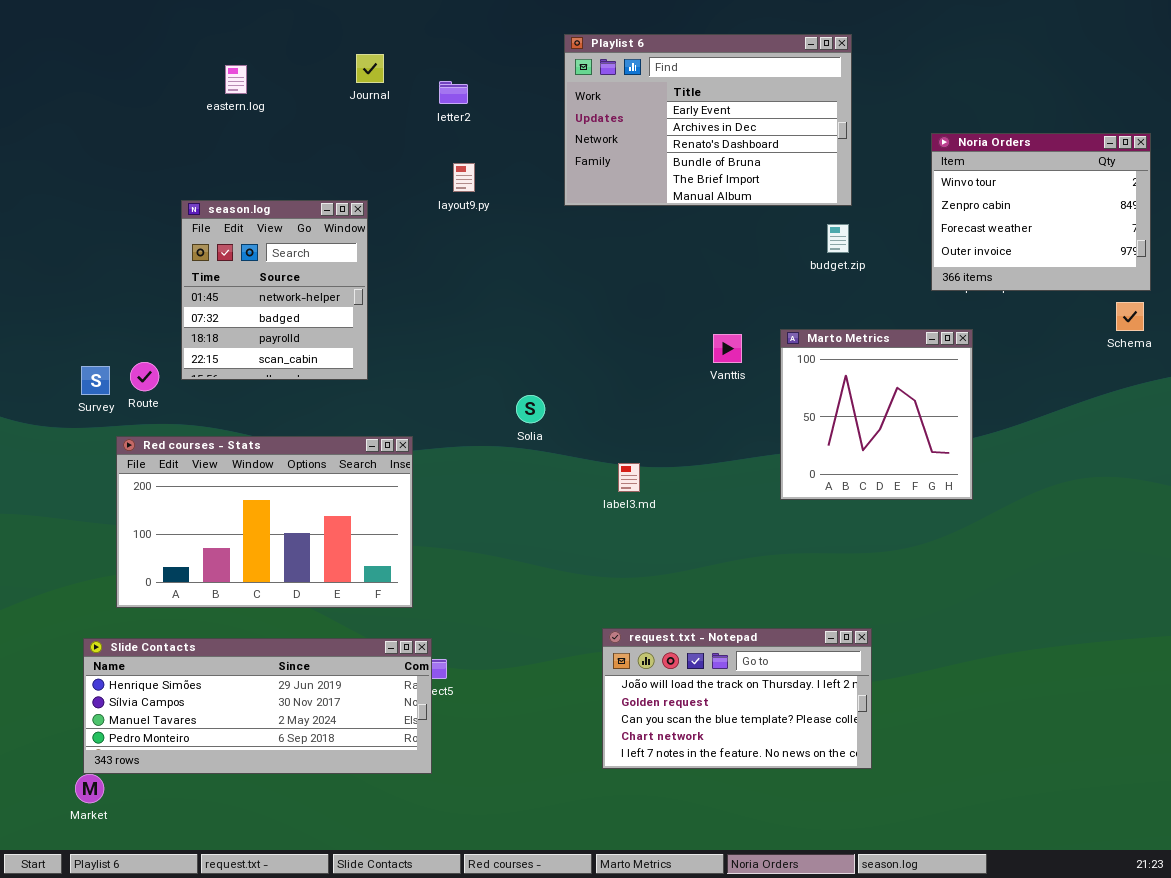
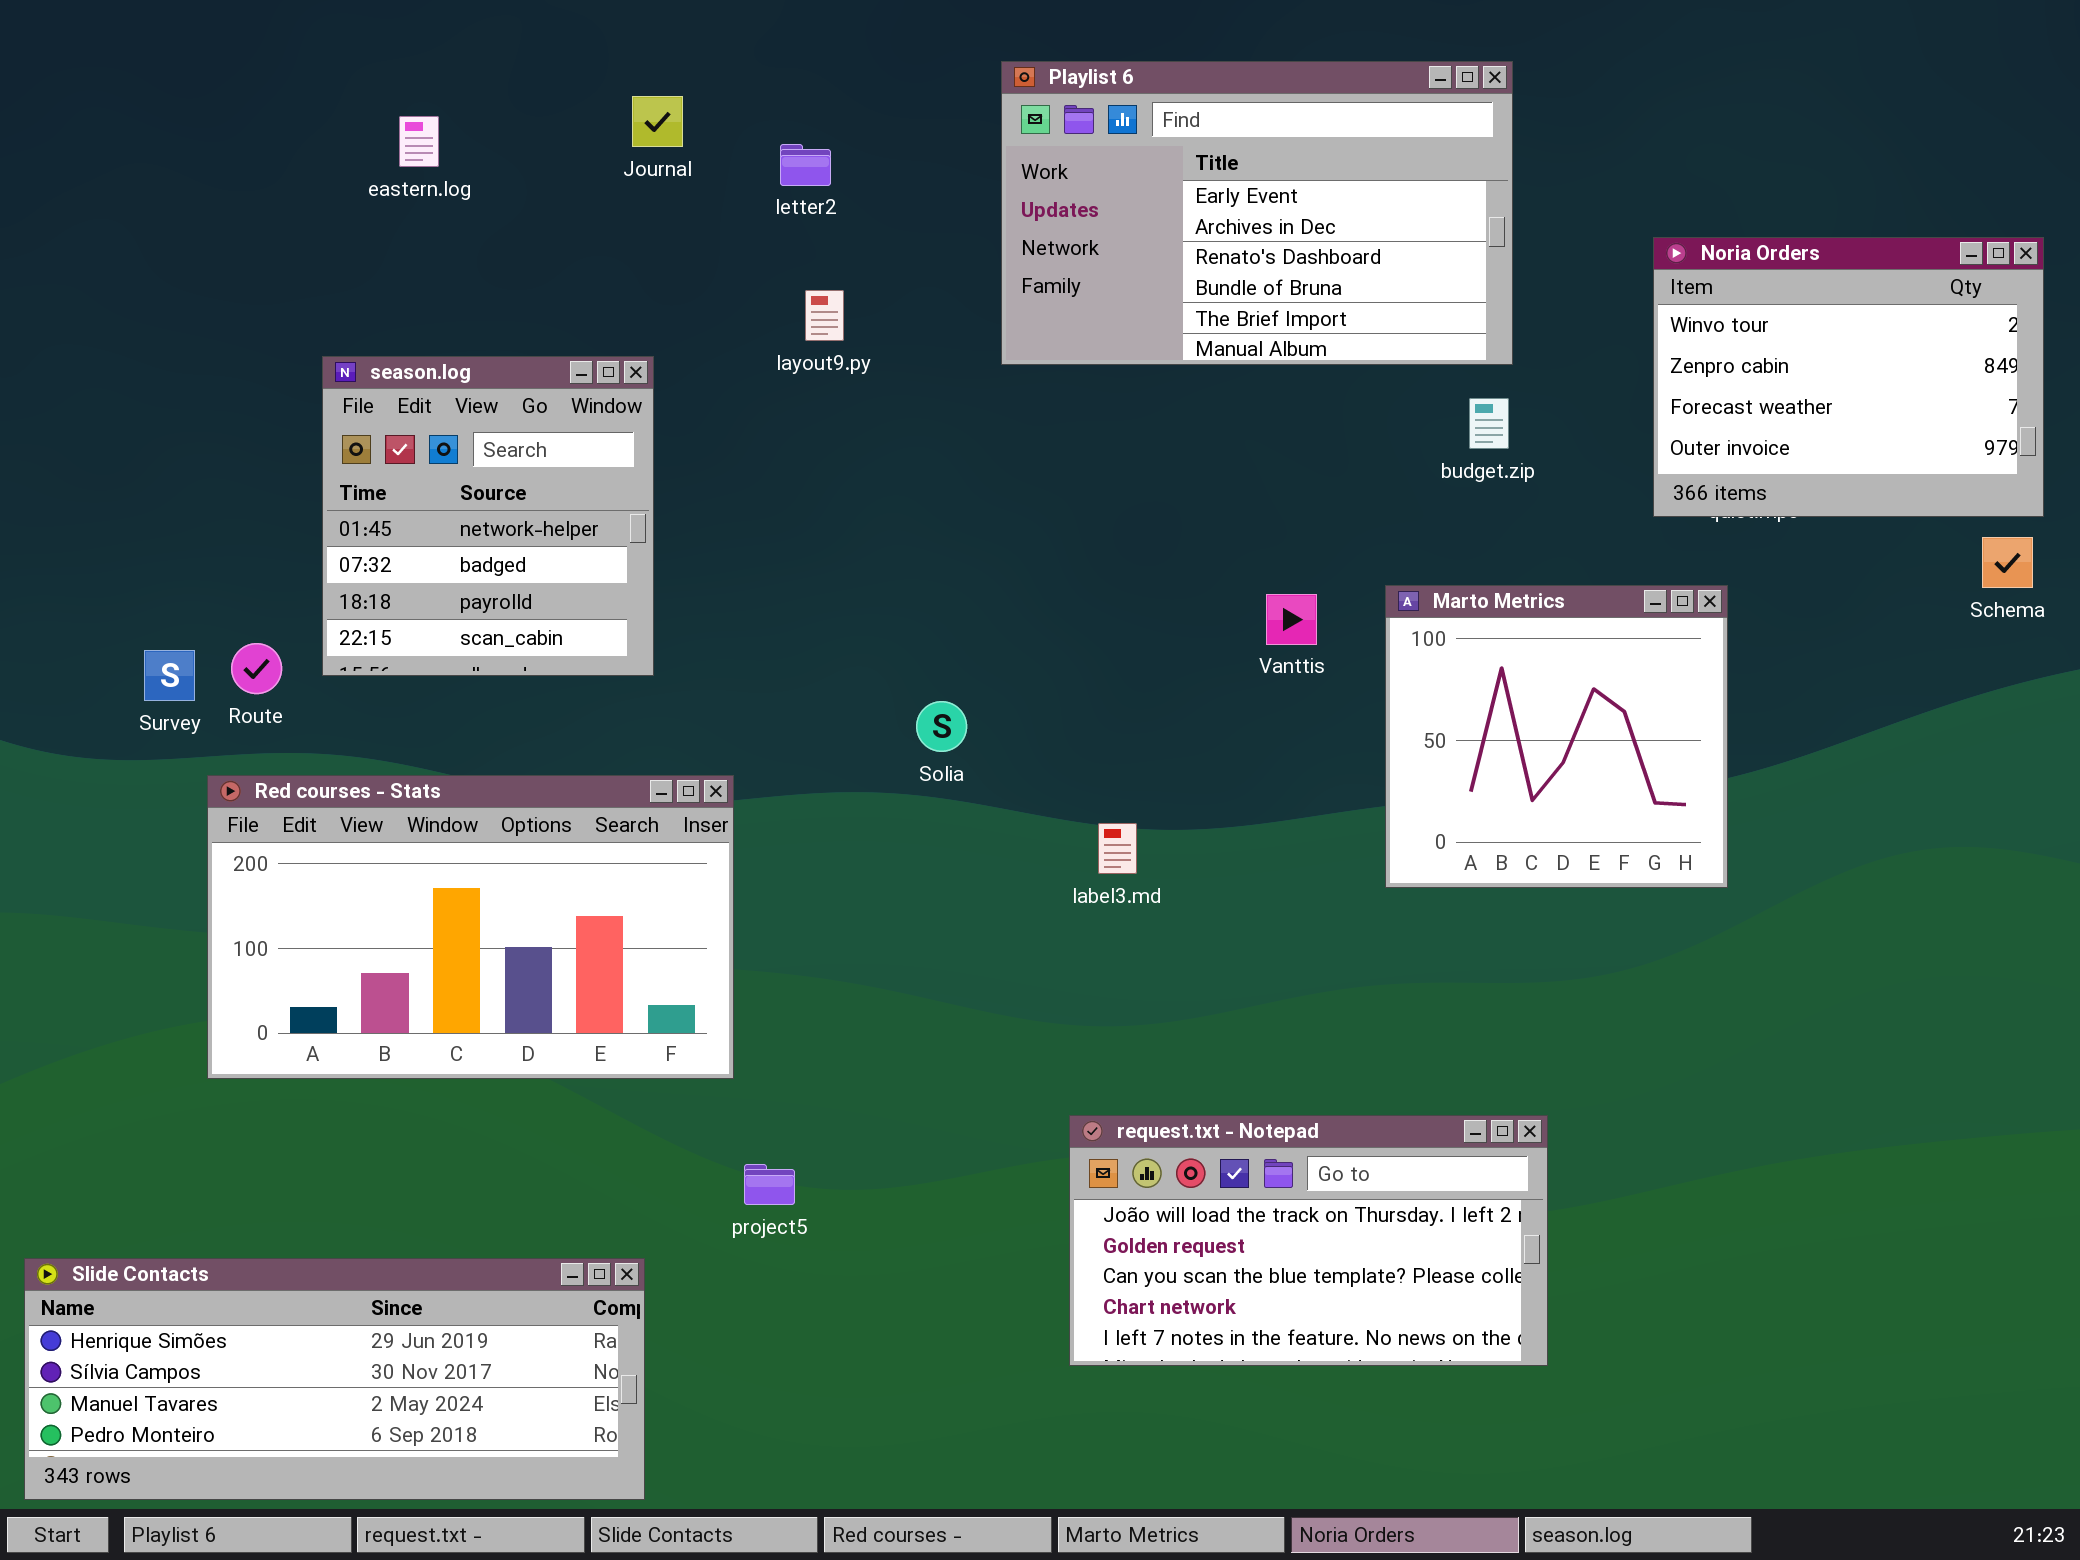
Slide Contacts: [83,638,432,774] -> [24,1258,645,1500], moved

